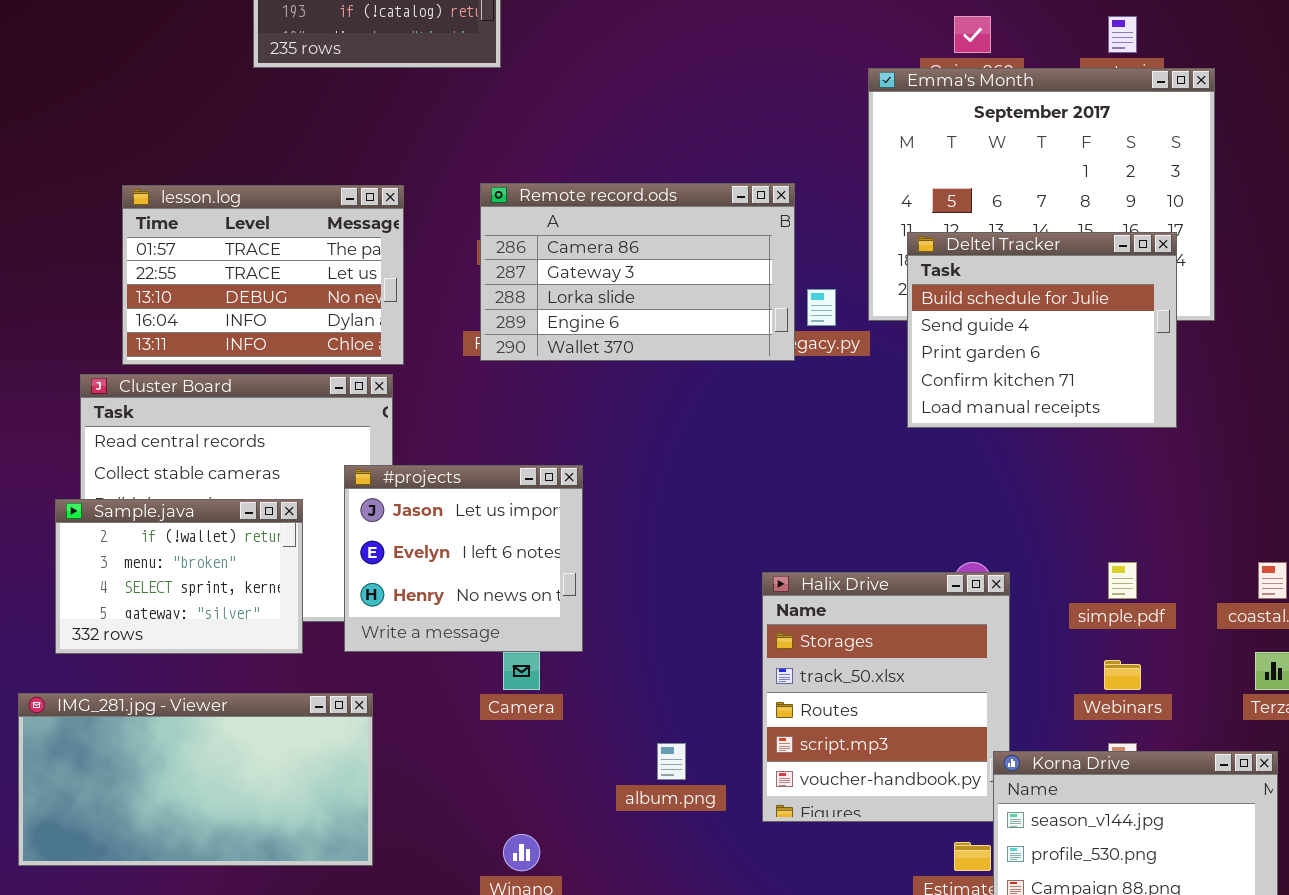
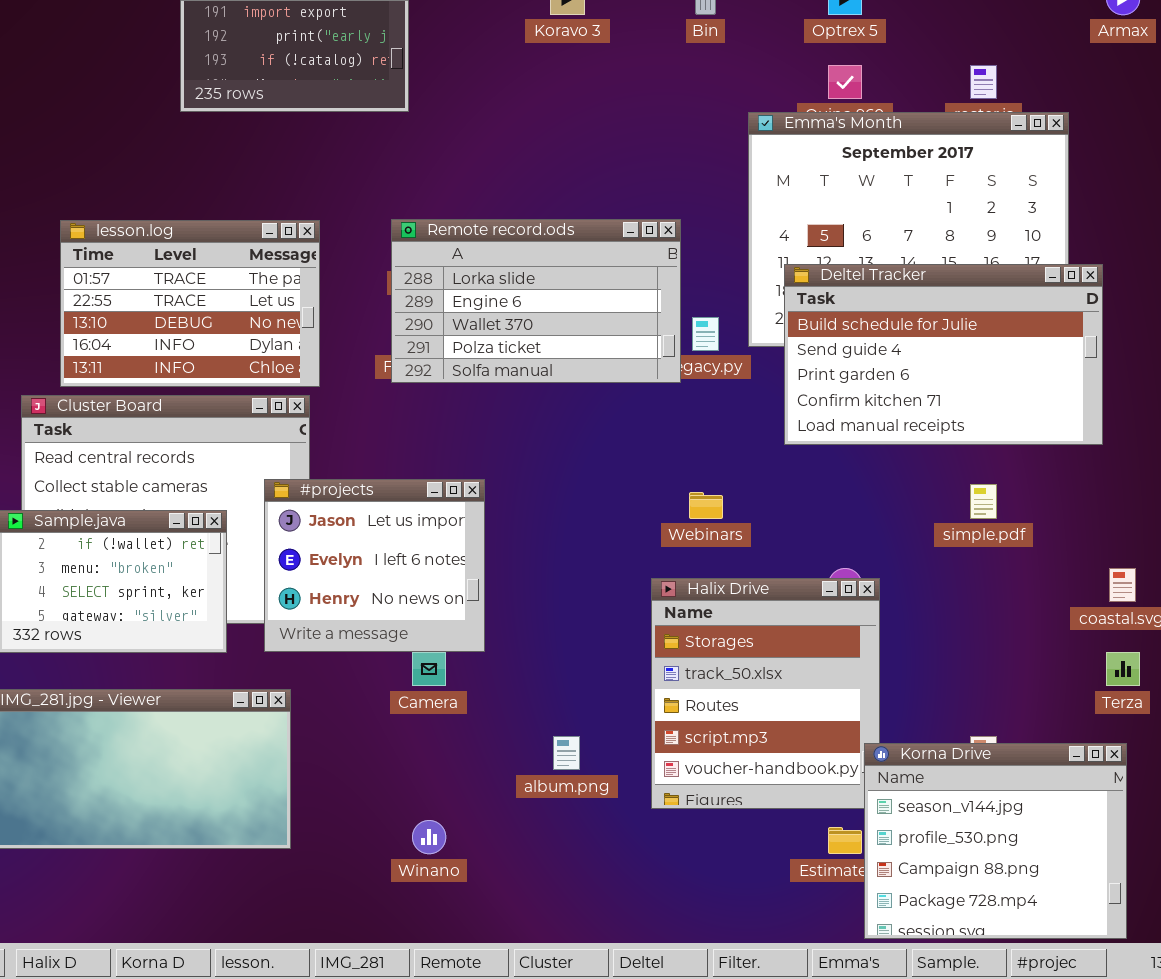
Remote record.ods: [480,183,795,361] -> [391,219,681,383], scrolled down 2 rows
Deltel Tracker: [907,232,1177,428] -> [784,264,1103,445], resized
simple.pdf: [1108,562,1137,599] -> [970,484,997,519], moved
Webinars: [1104,660,1141,690] -> [689,492,723,519], moved

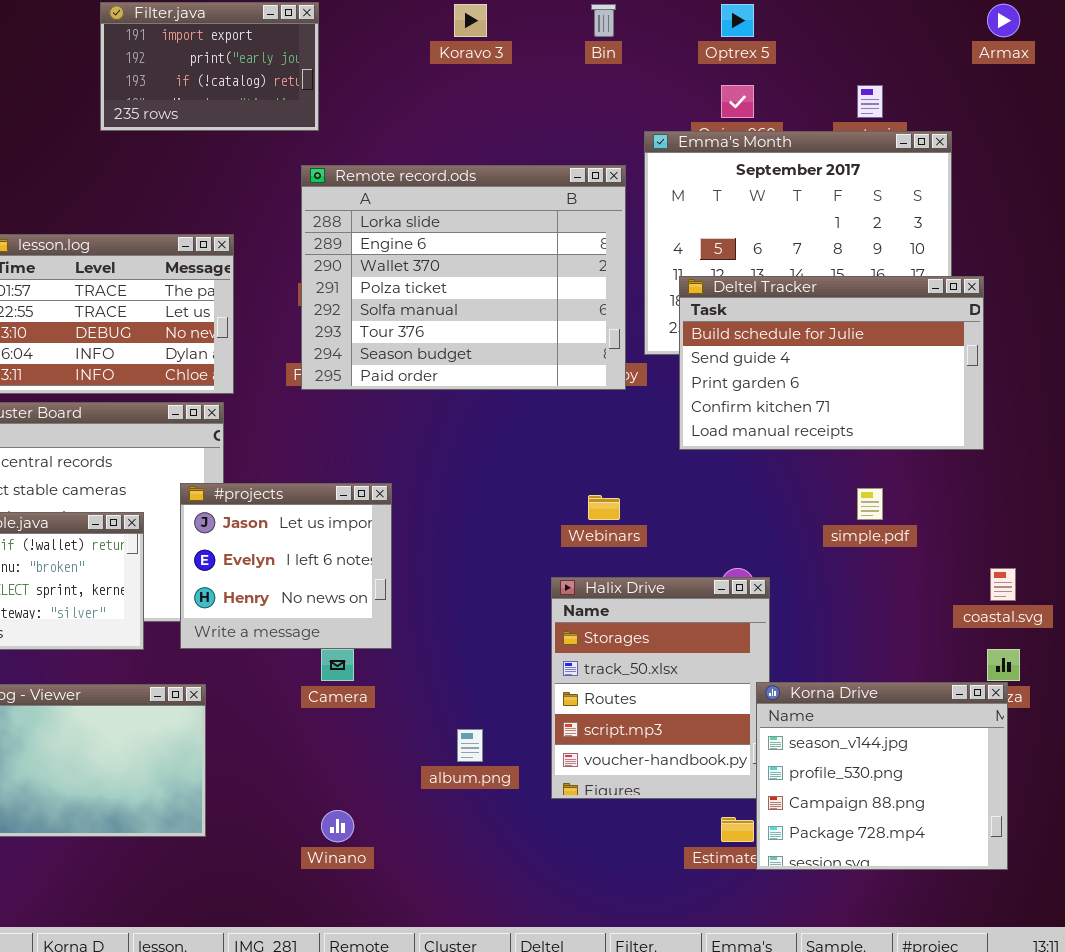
Remote record.ods: [391,219,681,383] -> [301,165,626,390], resized
Korna Drive: [864,743,1127,939] -> [756,682,1008,870], moved

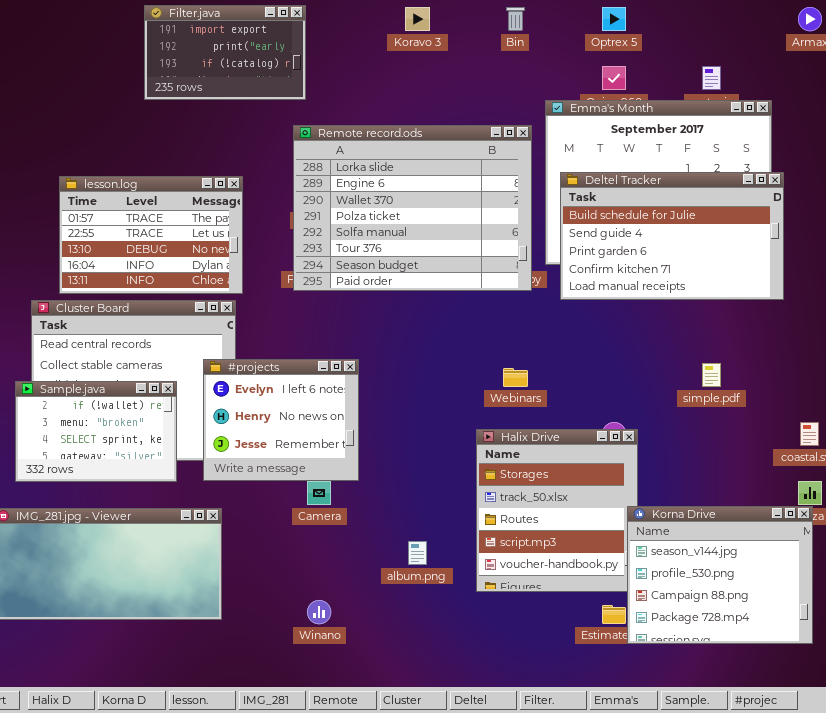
Deltel Tracker: [679,276,984,450] -> [560,172,784,300], moved
#projects: [180,483,392,649] -> [203,359,359,481], scrolled down 1 row

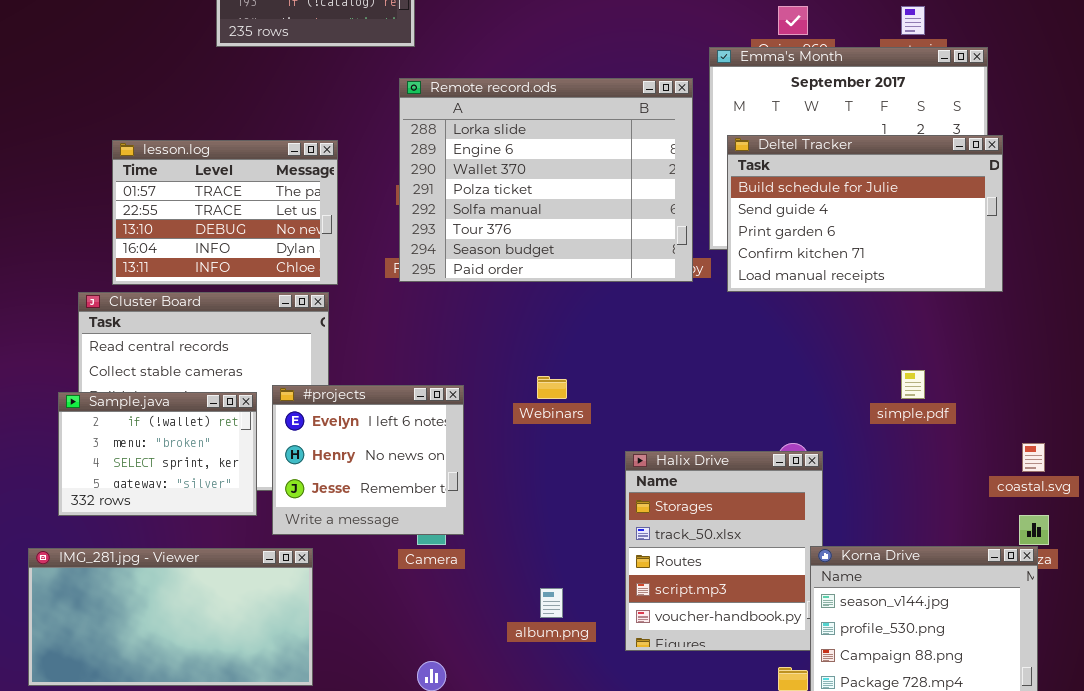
#projects: [203,359,359,481] -> [272,385,464,535], moved
Webinars: [503,368,528,387] -> [537,376,567,399], moved

